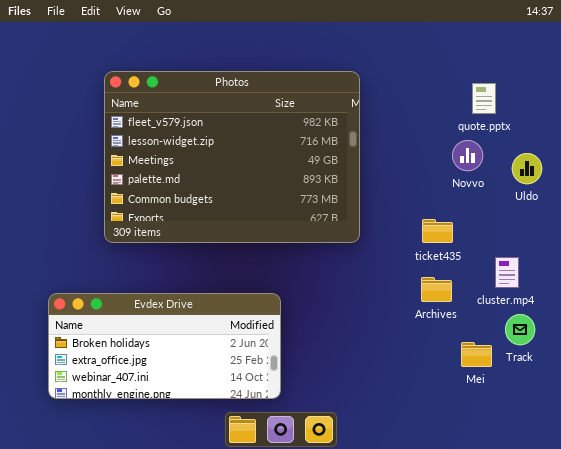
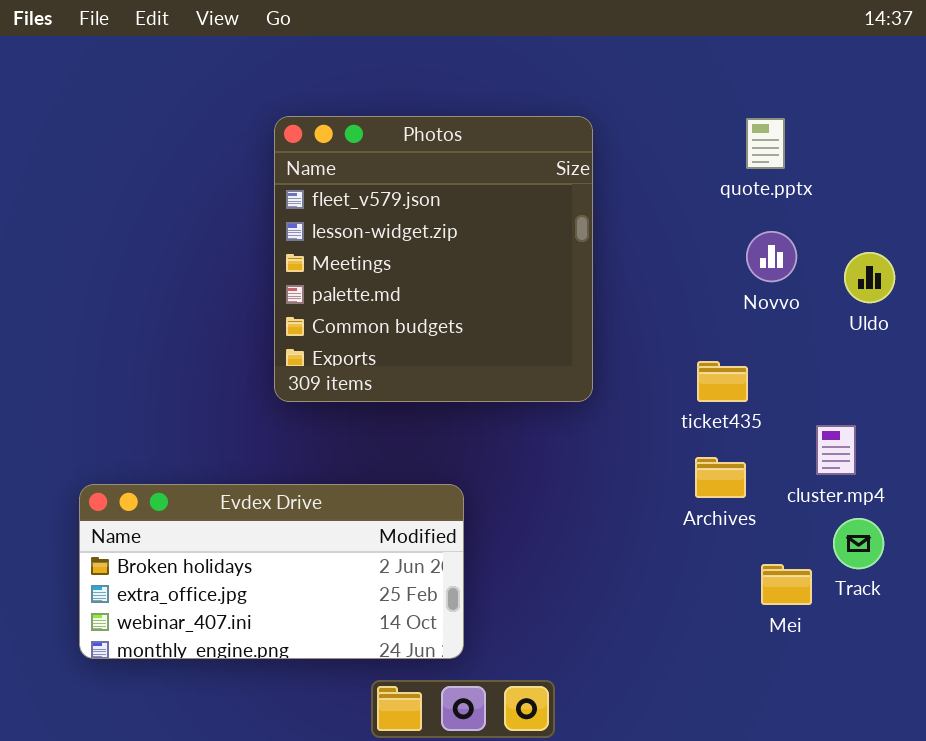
Photos: [104,71,360,243] -> [274,116,593,402], resized
quote.pptx: [472,83,496,114] -> [746,118,785,169], moved

